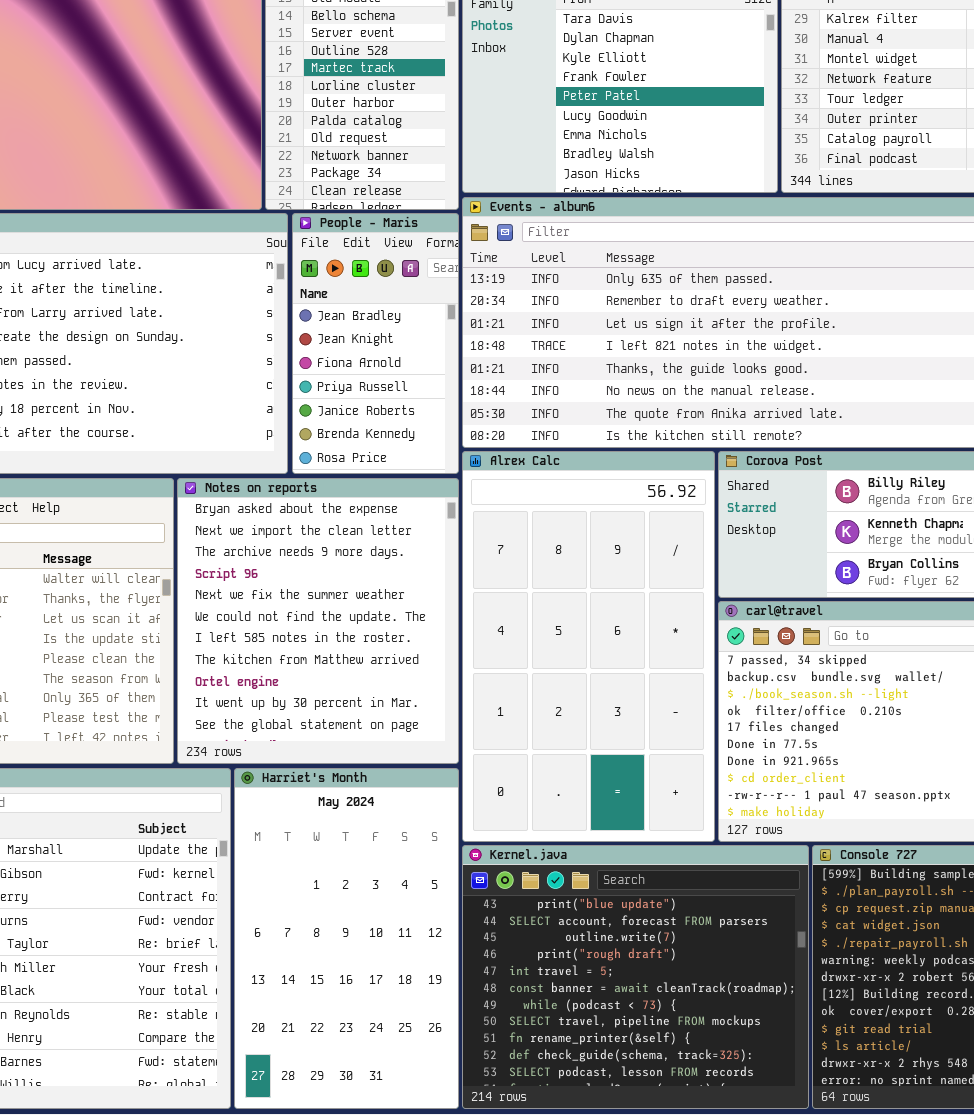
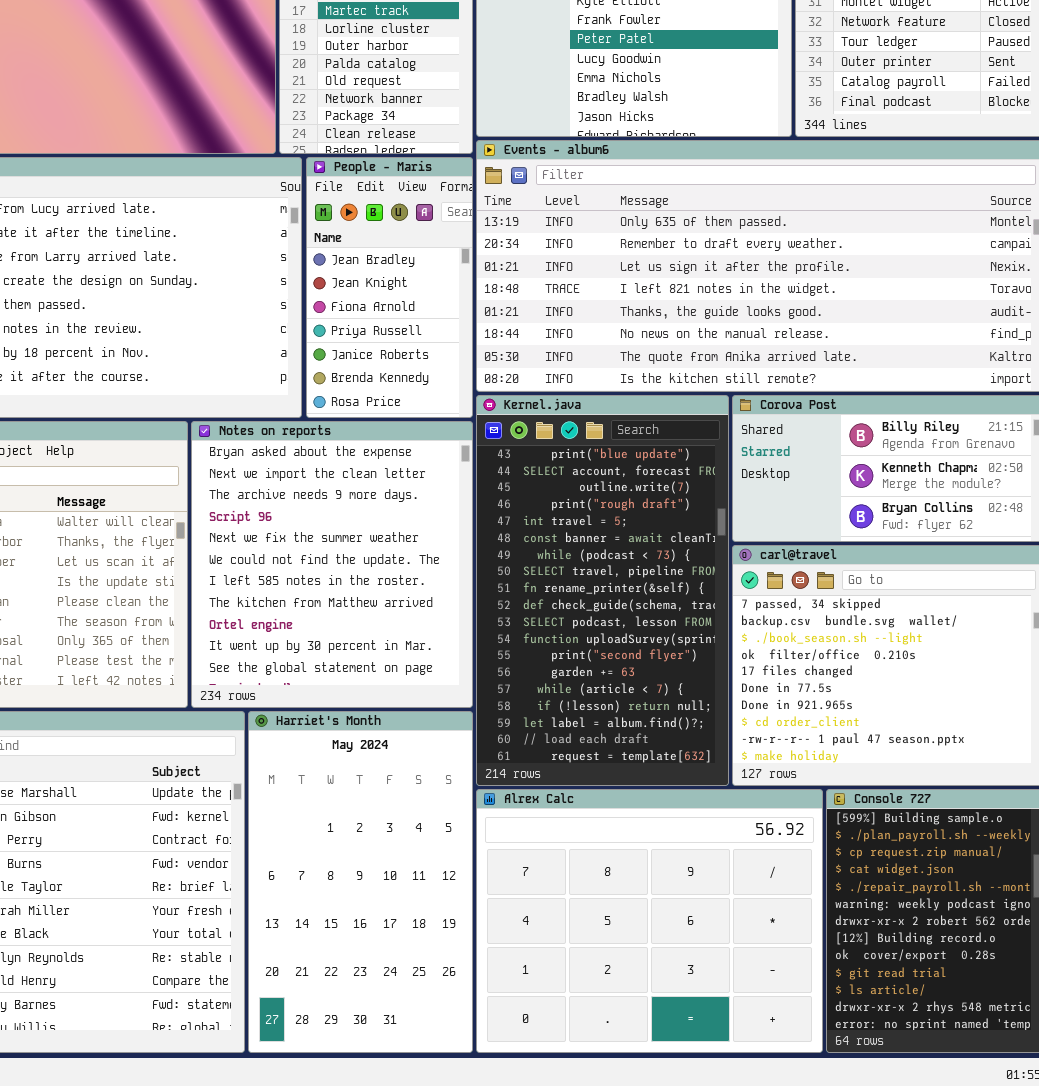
Alrex Calc: [462,451,715,842] -> [476,789,823,1053], moved, resized
Kernel.java: [462,845,809,1109] -> [476,395,729,786], moved, resized

